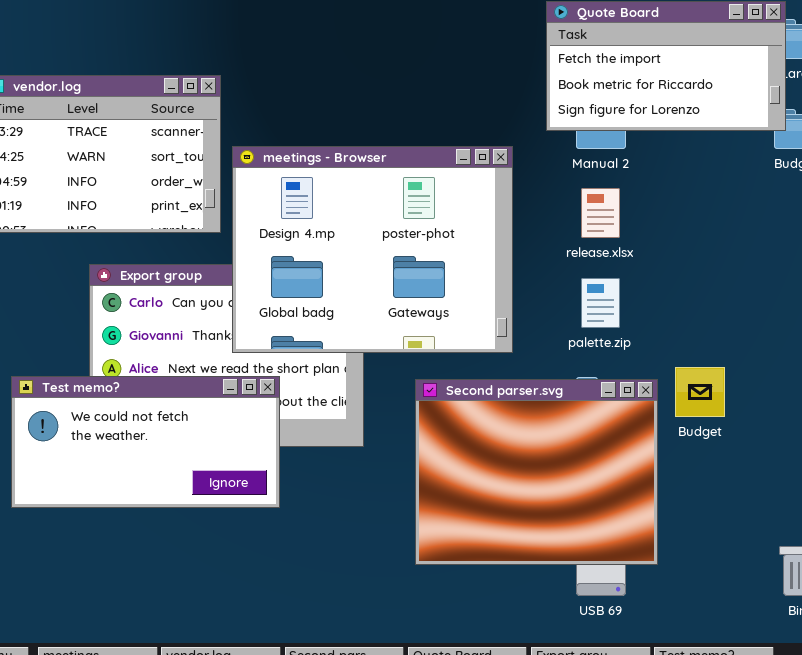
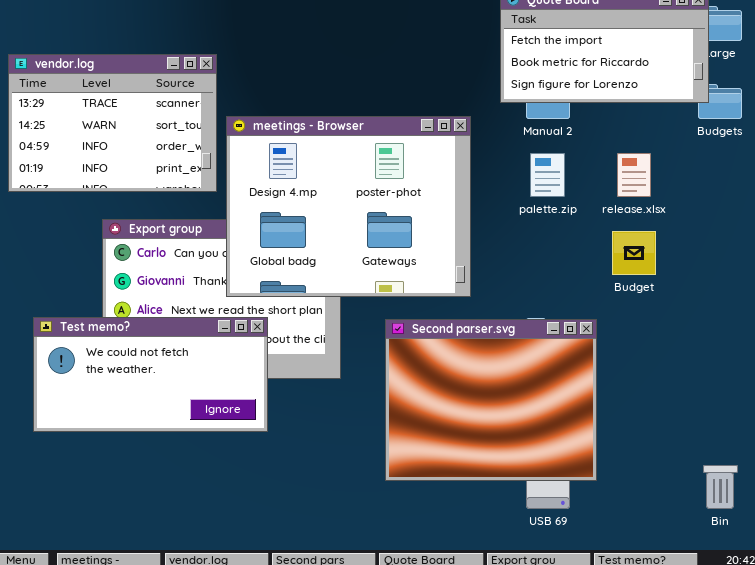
release.xlsx: [581,188,620,238] -> [617,153,651,197], moved
palette.zip: [581,278,620,328] -> [530,153,565,197], moved
Budget: [675,367,725,417] -> [612,231,656,275], moved

